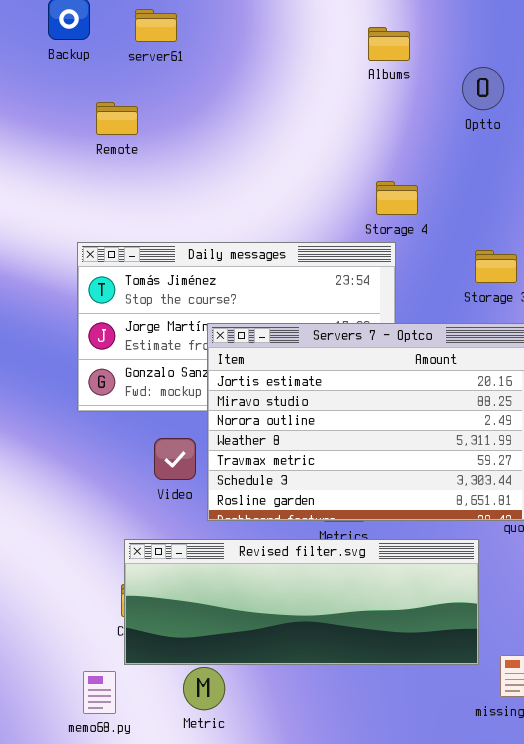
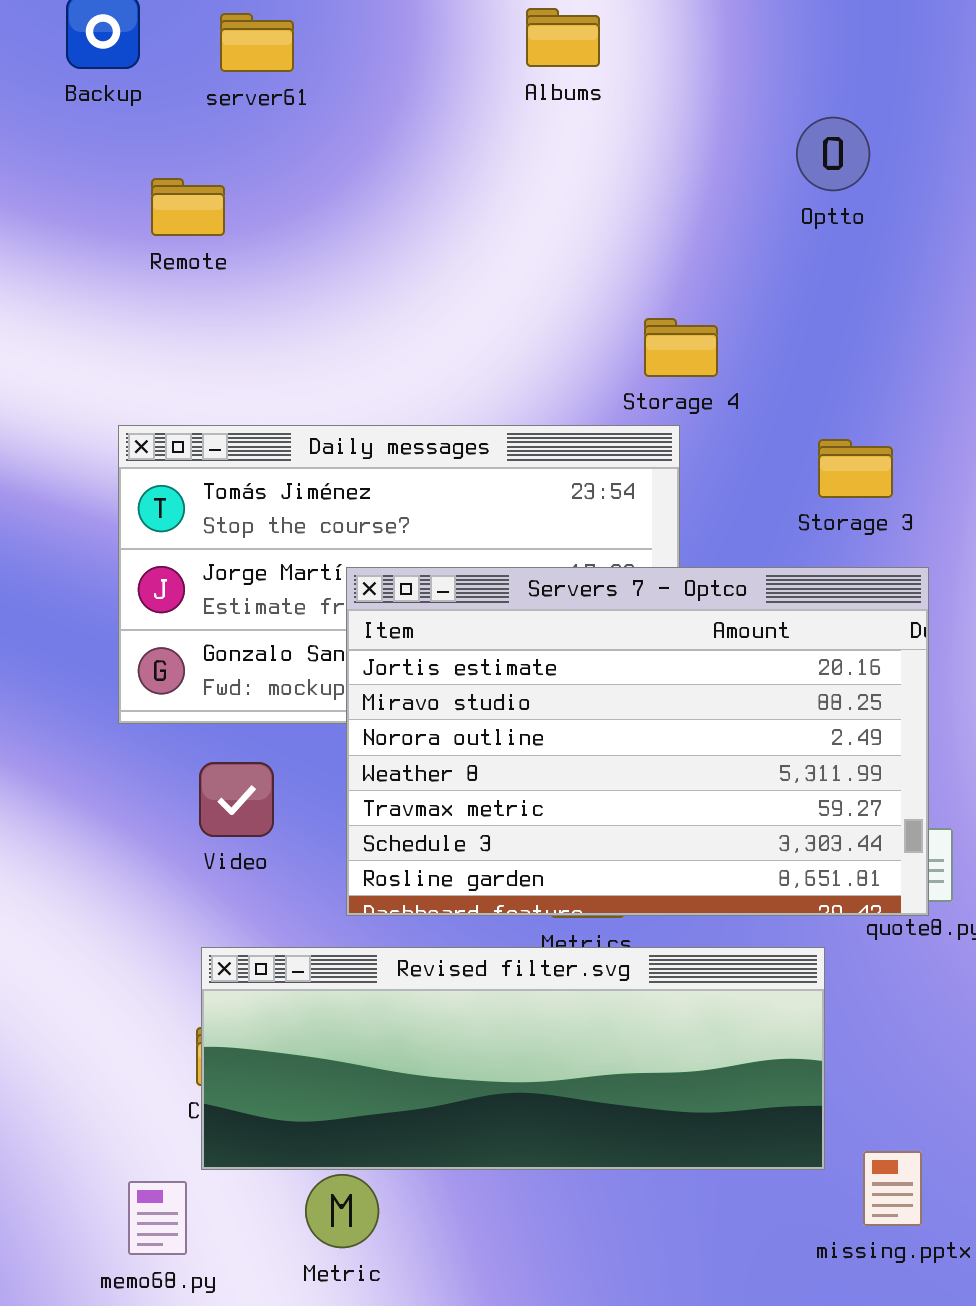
Albums: [368,27,410,61] -> [526,8,600,67], moved
Video: [154,438,196,480] -> [199,762,274,837], moved

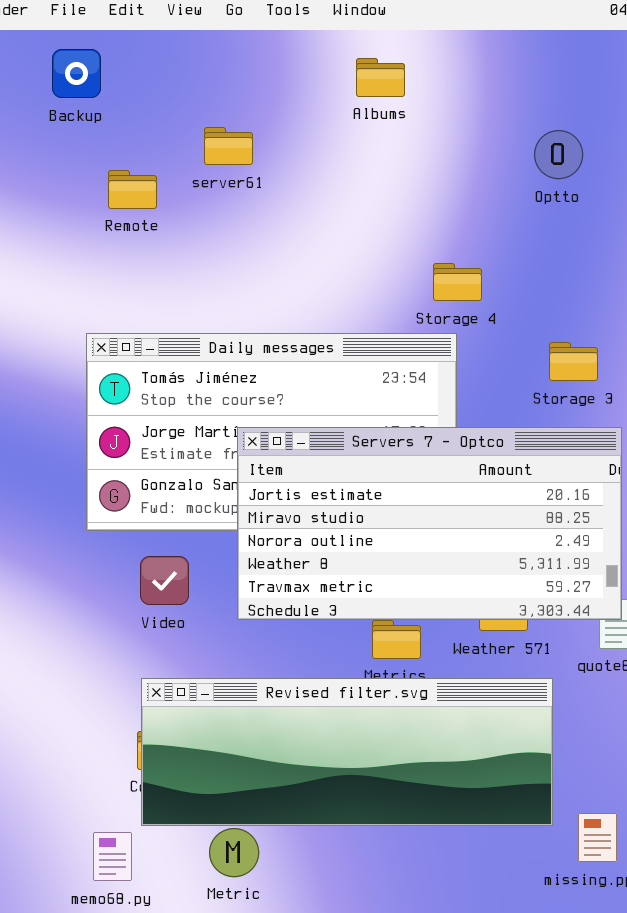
server61: [220,13,294,72] -> [204,127,253,165], moved
Servers 7 - Optco: [346,567,929,916] -> [237,427,622,620], resized

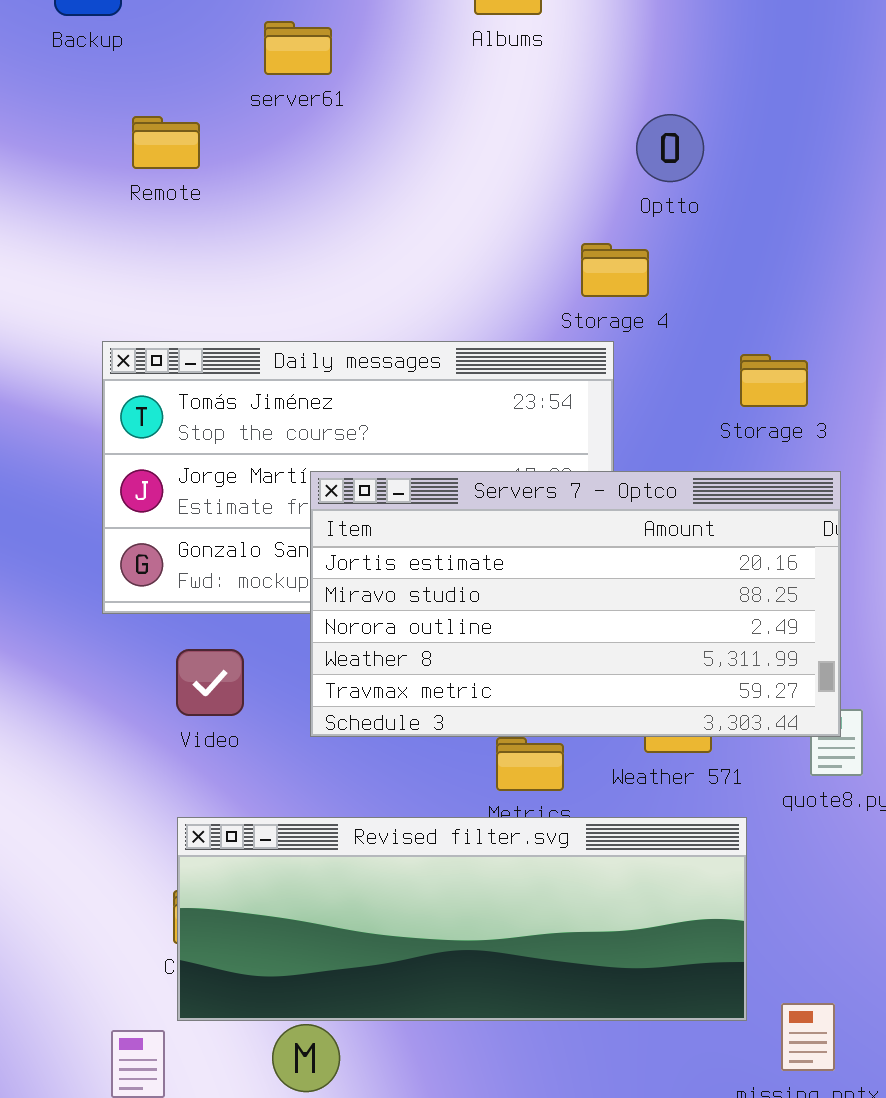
server61: [204,127,253,165] -> [264,21,332,75], moved
Optto: [534,130,583,179] -> [636,114,704,182], moved

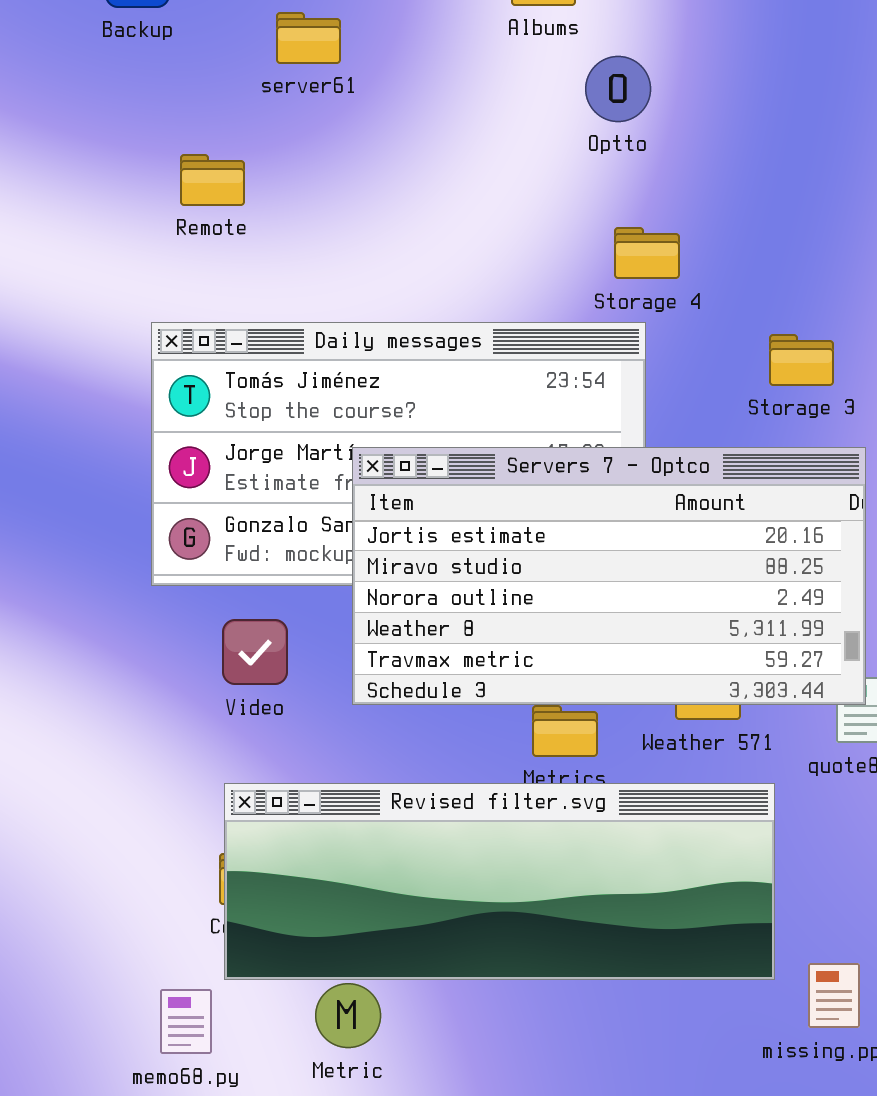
server61: [264,21,332,75] -> [276,12,341,64], moved
Optto: [636,114,704,182] -> [585,56,651,122], moved
Remote: [132,116,200,169] -> [180,154,245,206], moved

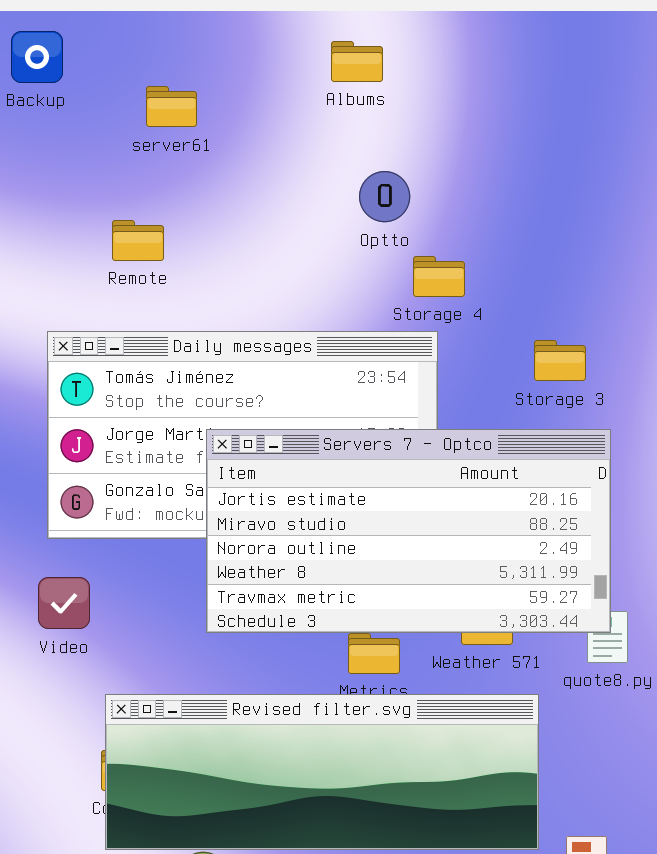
Optto: [585,56,651,122] -> [359,171,410,222], moved
Remote: [180,154,245,206] -> [112,220,164,261], moved
Video: [222,619,288,685] -> [38,577,90,629], moved

